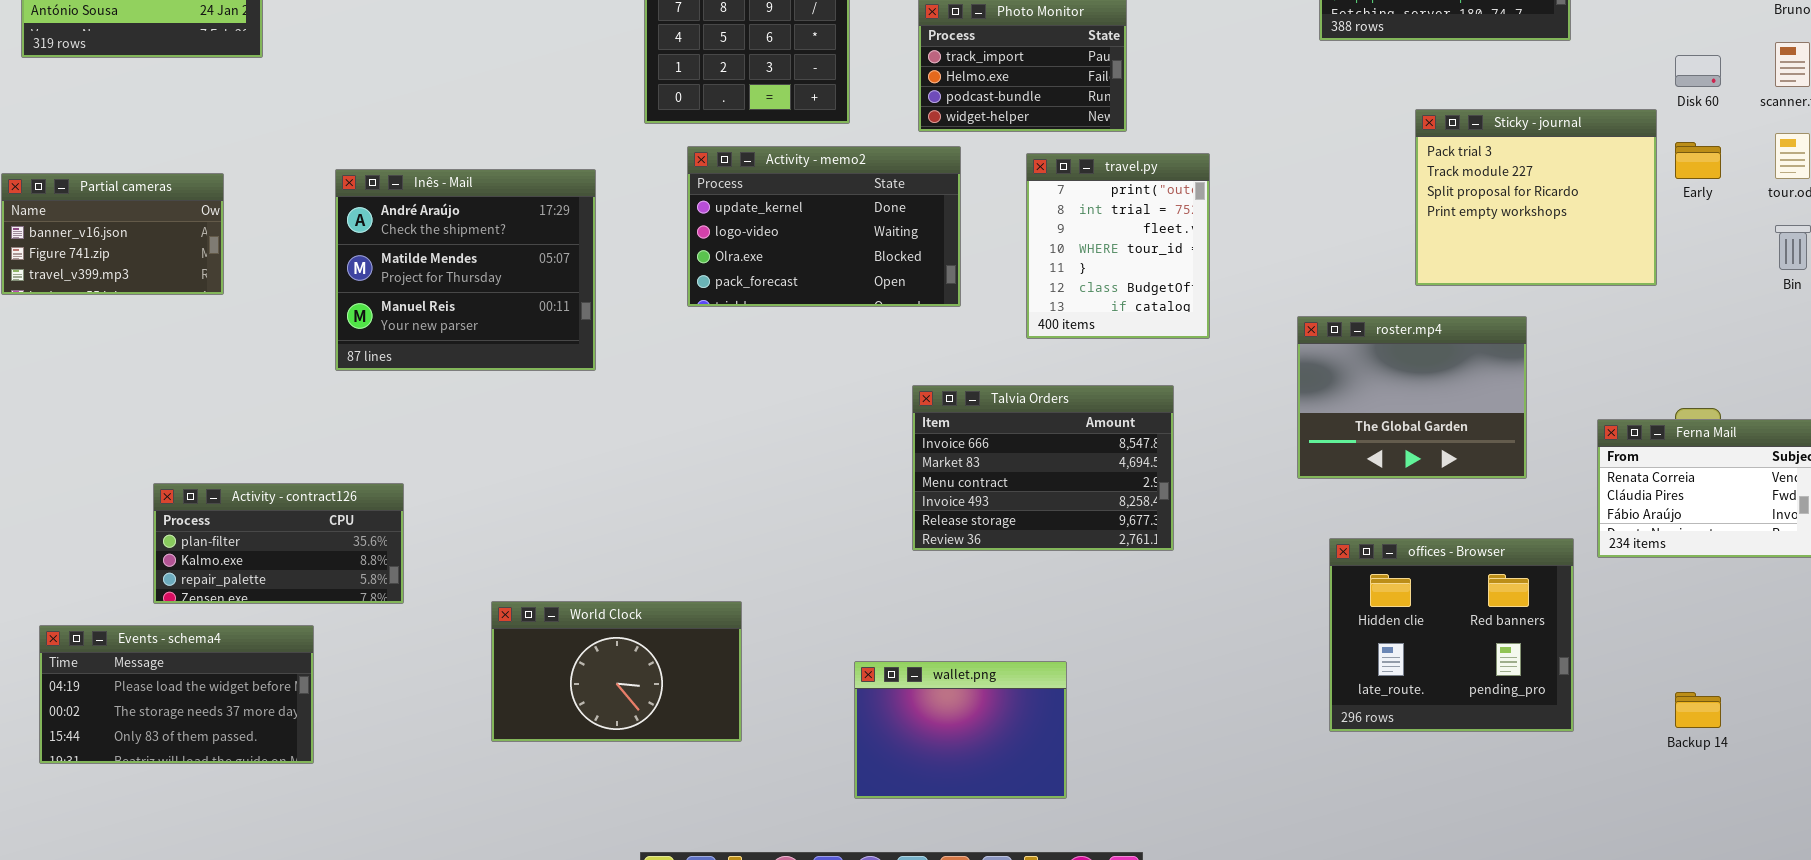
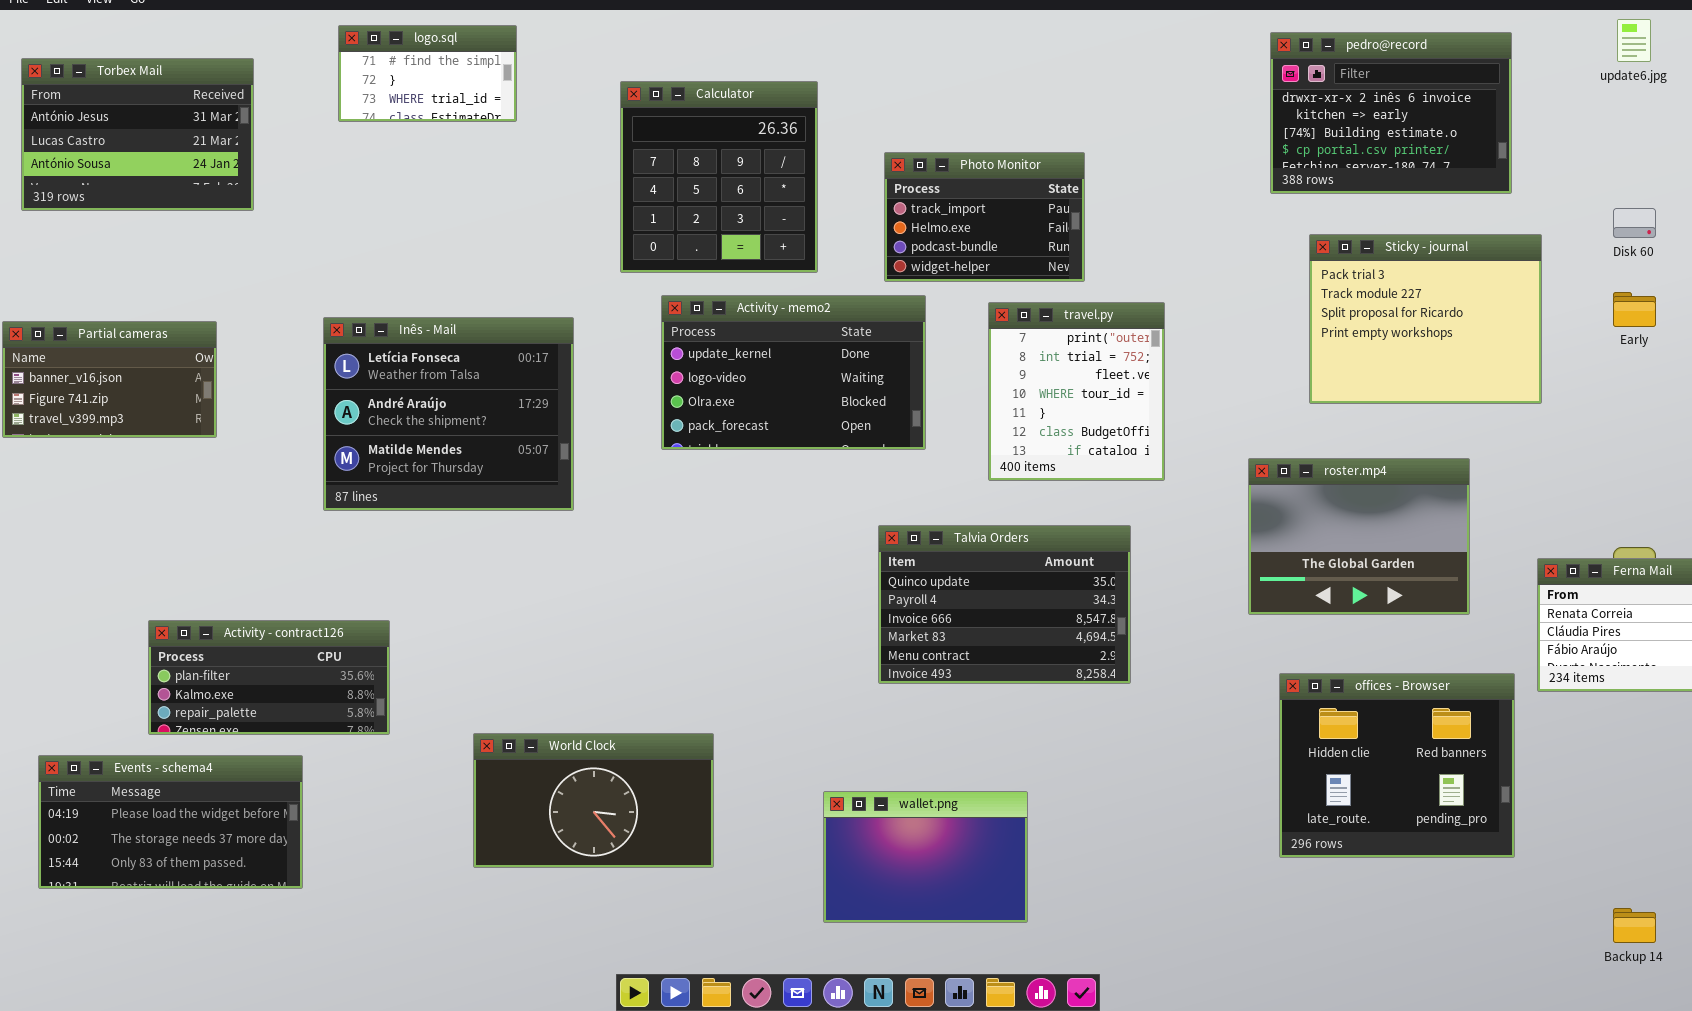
Sticky - journal: [1415,109,1657,286] -> [1309,234,1542,404], moved
Inês - Mail: [335,169,596,371] -> [323,317,574,511], scrolled up 1 row
Talvia Orders: [912,385,1174,551] -> [878,525,1131,684], scrolled up 2 rows
Backup 14: [1675,692,1721,728] -> [1613,908,1656,943], moved

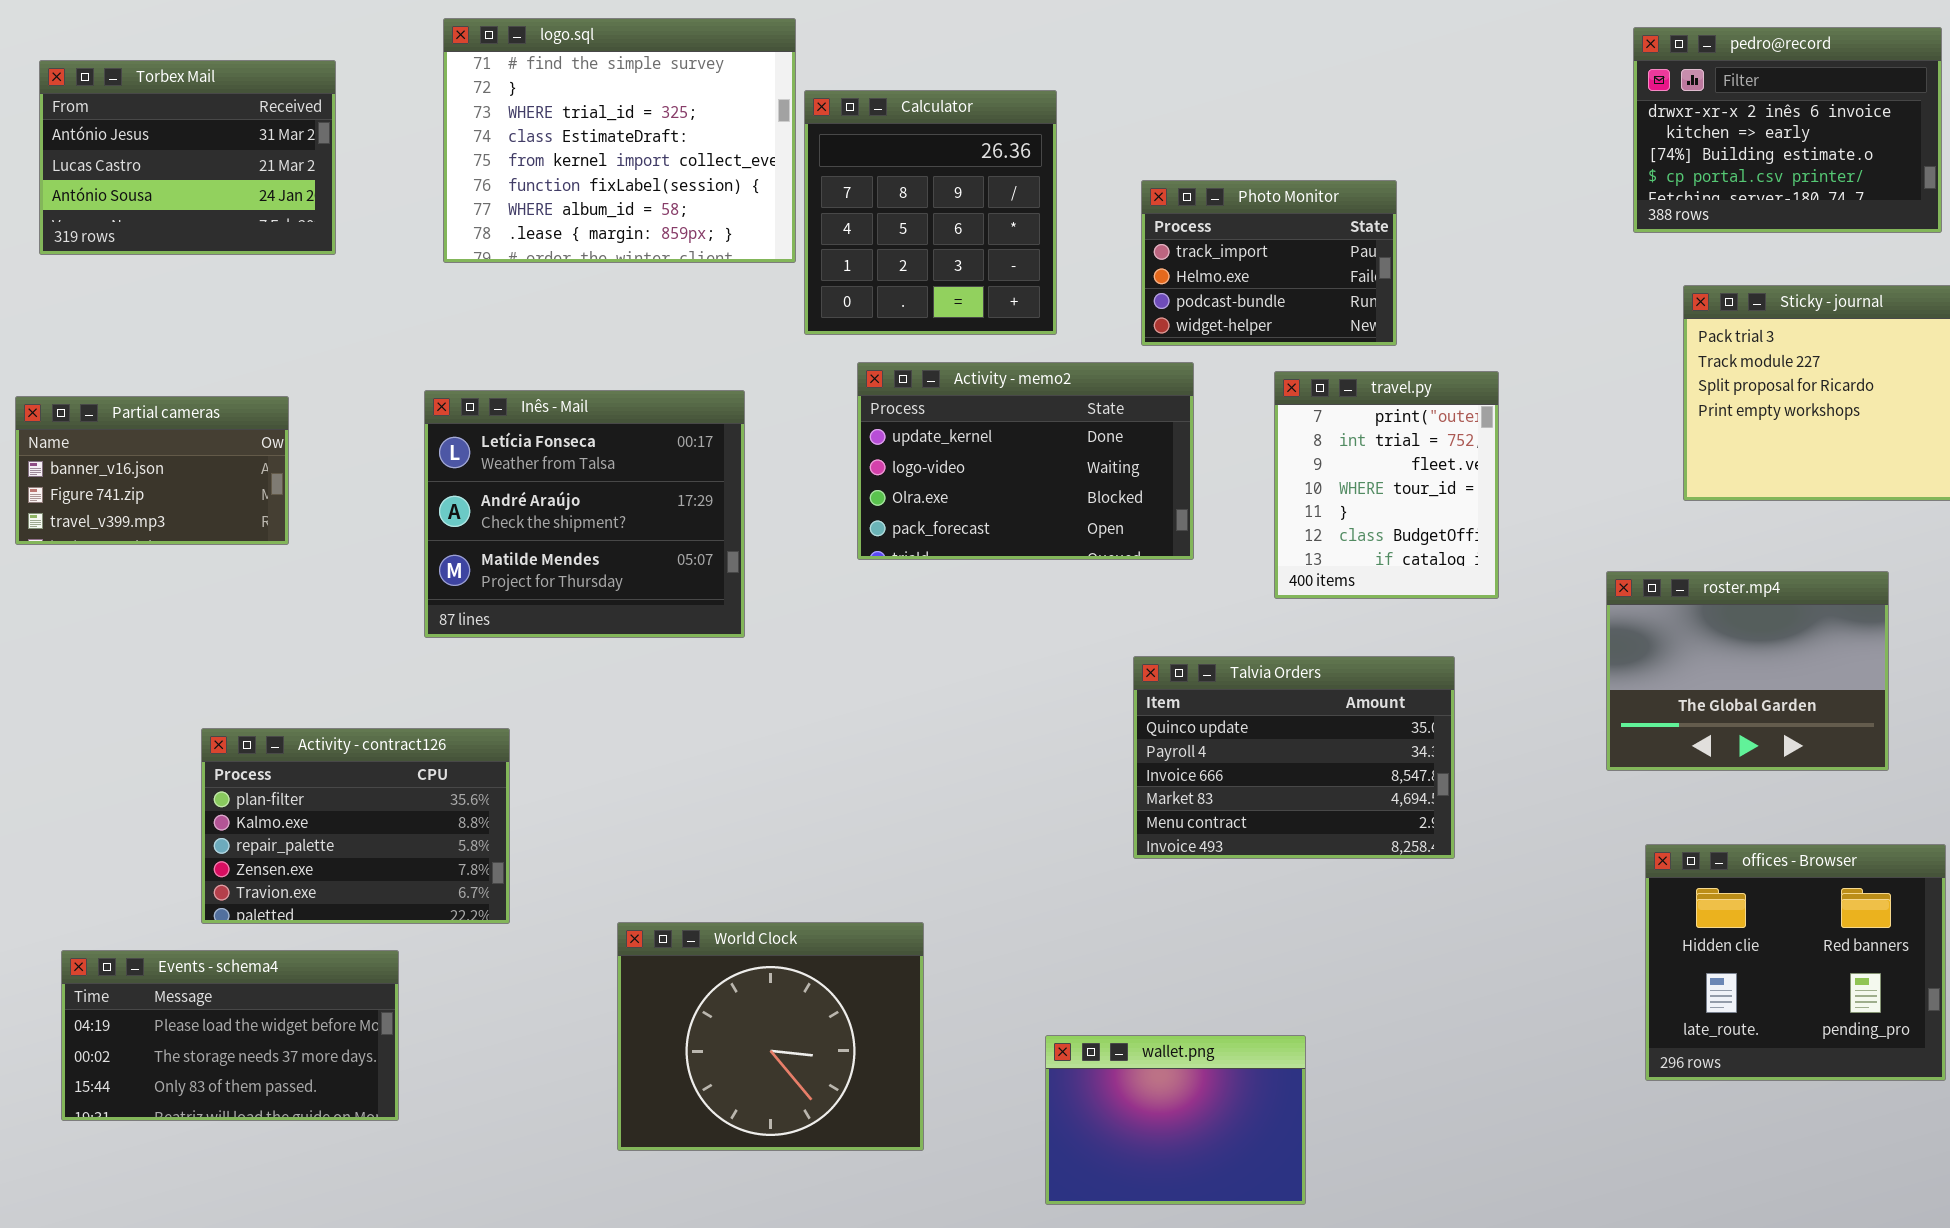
logo.sql: [338,25,517,122] -> [443,18,796,263], resized
Activity - contract126: [148,620,390,735] -> [201,728,510,924], resized
World Clock: [473,733,714,868] -> [617,922,924,1151], resized
wallet.png: [823,791,1028,923] -> [1045,1035,1306,1205], moved

